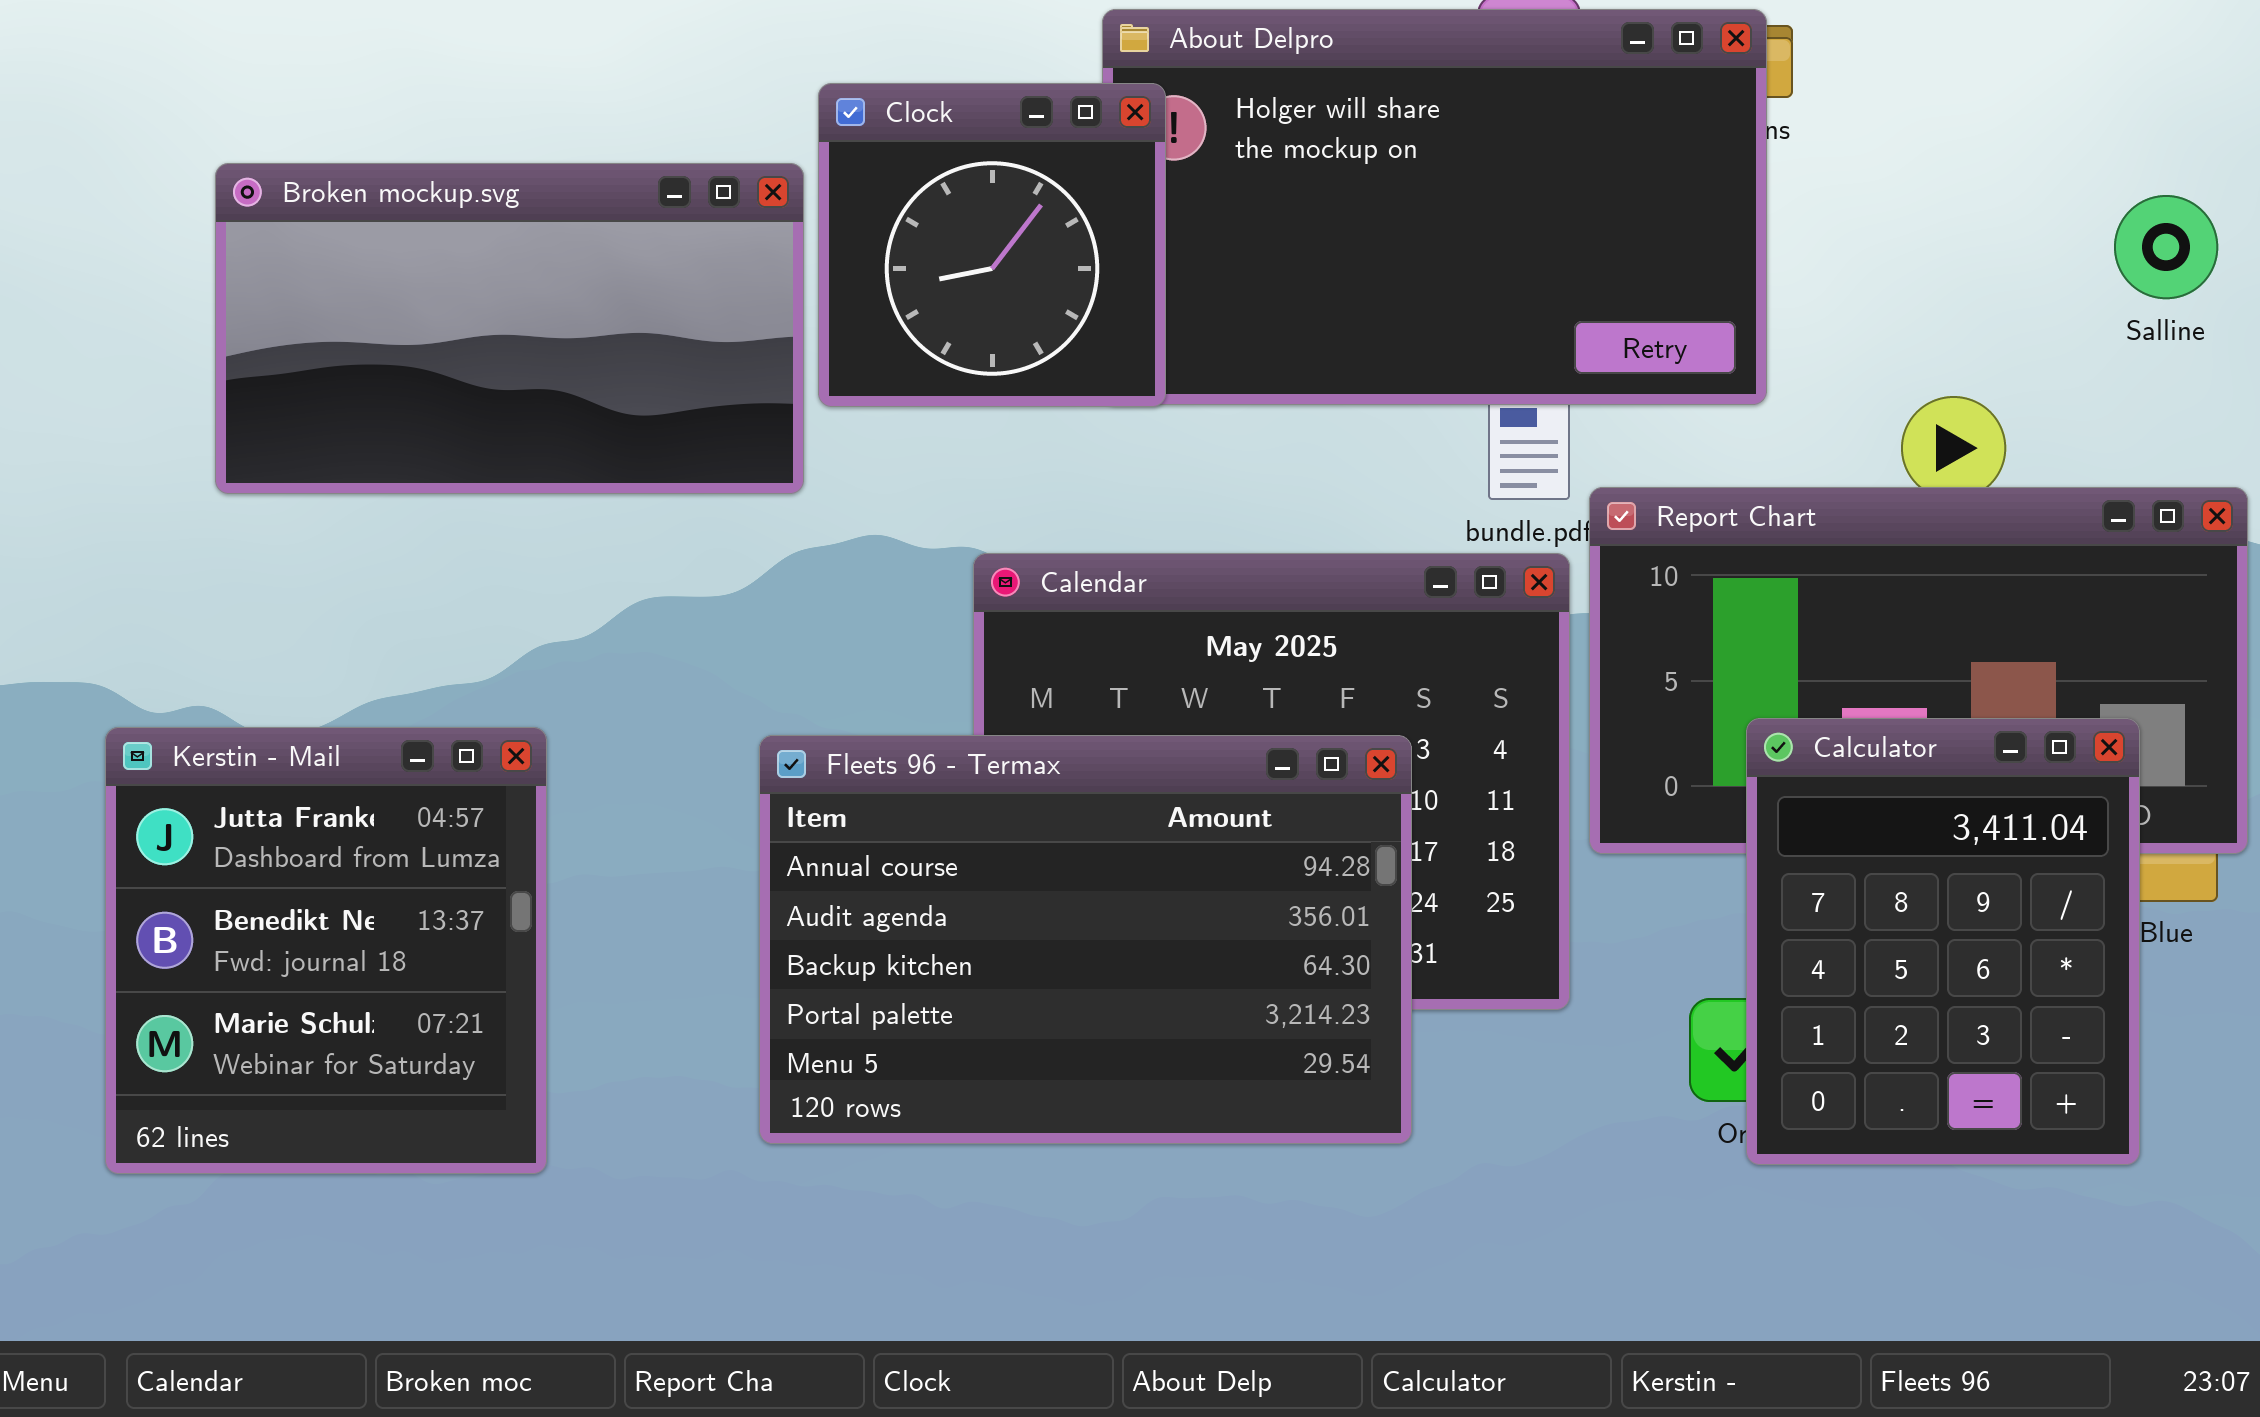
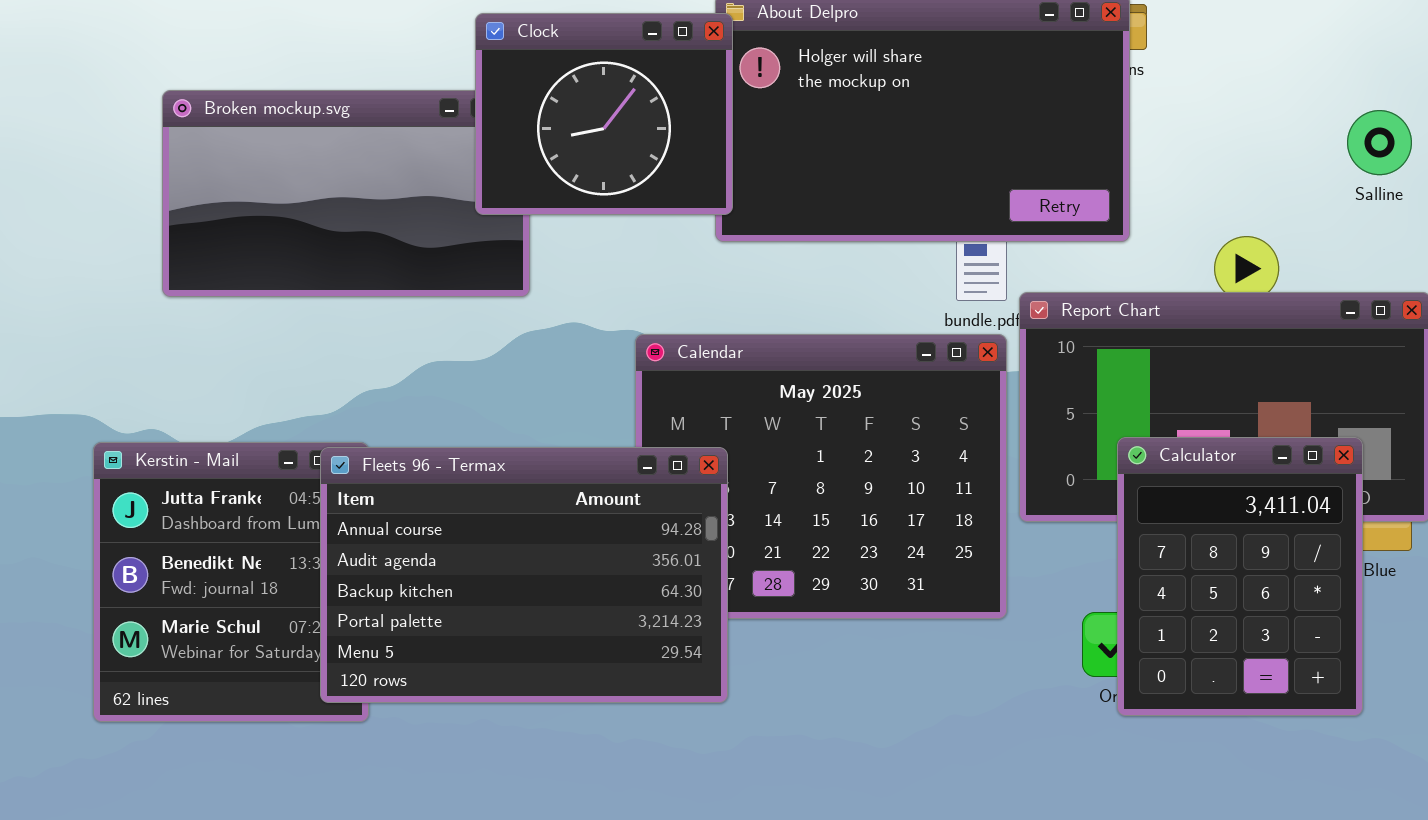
Clock: [818,83,1166,407] -> [475,13,733,215], moved, resized
Fleets 96 - Termax: [759,735,1412,1144] -> [320,447,728,703], moved

